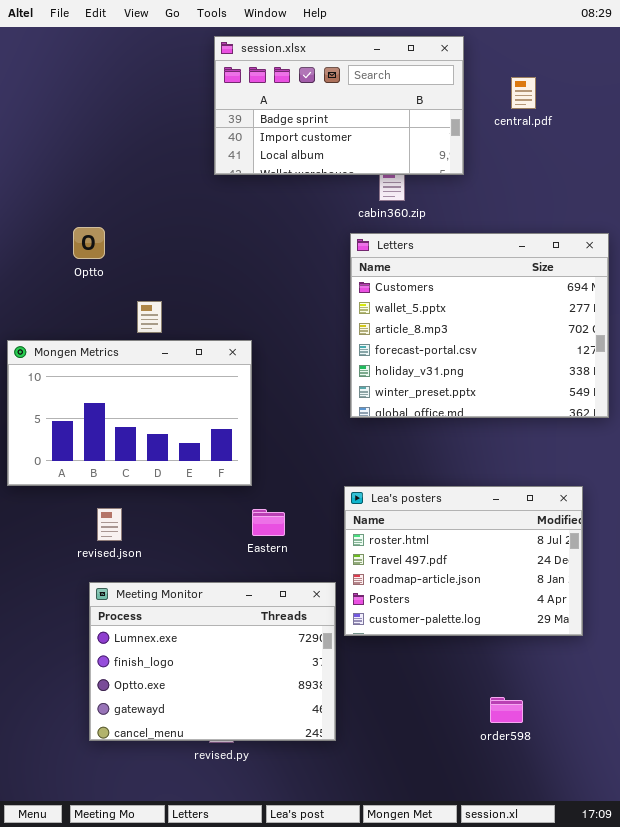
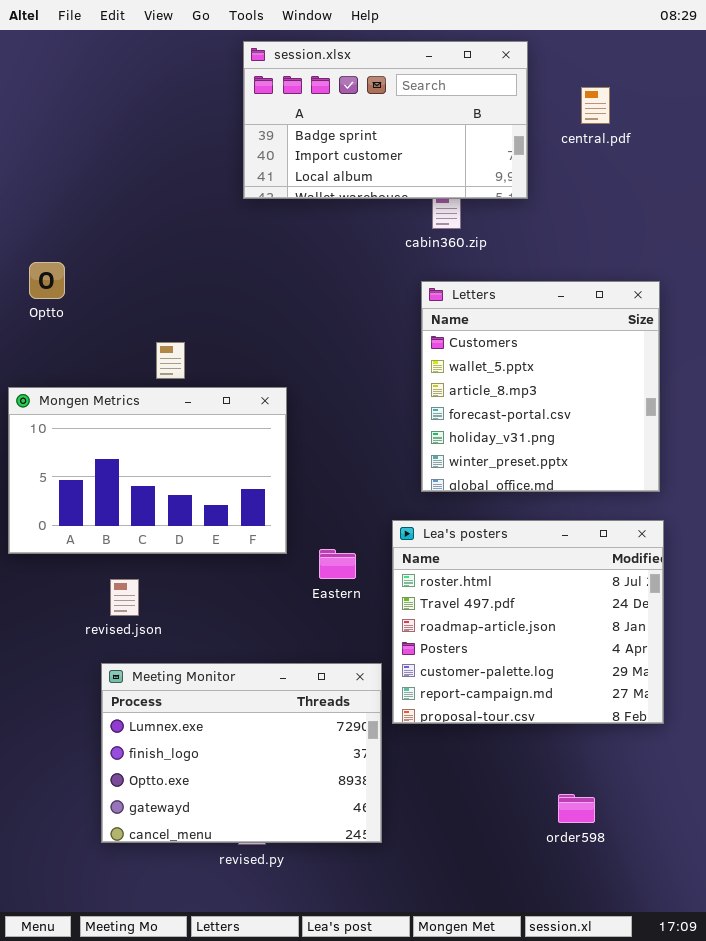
Optto: [73,227,105,259] -> [29,262,65,299], moved
Letters: [350,233,609,418] -> [421,281,660,492], moved, resized
Lea's posters: [344,486,583,636] -> [392,520,664,724], resized
Eastern: [252,509,285,536] -> [319,549,356,579], moved

